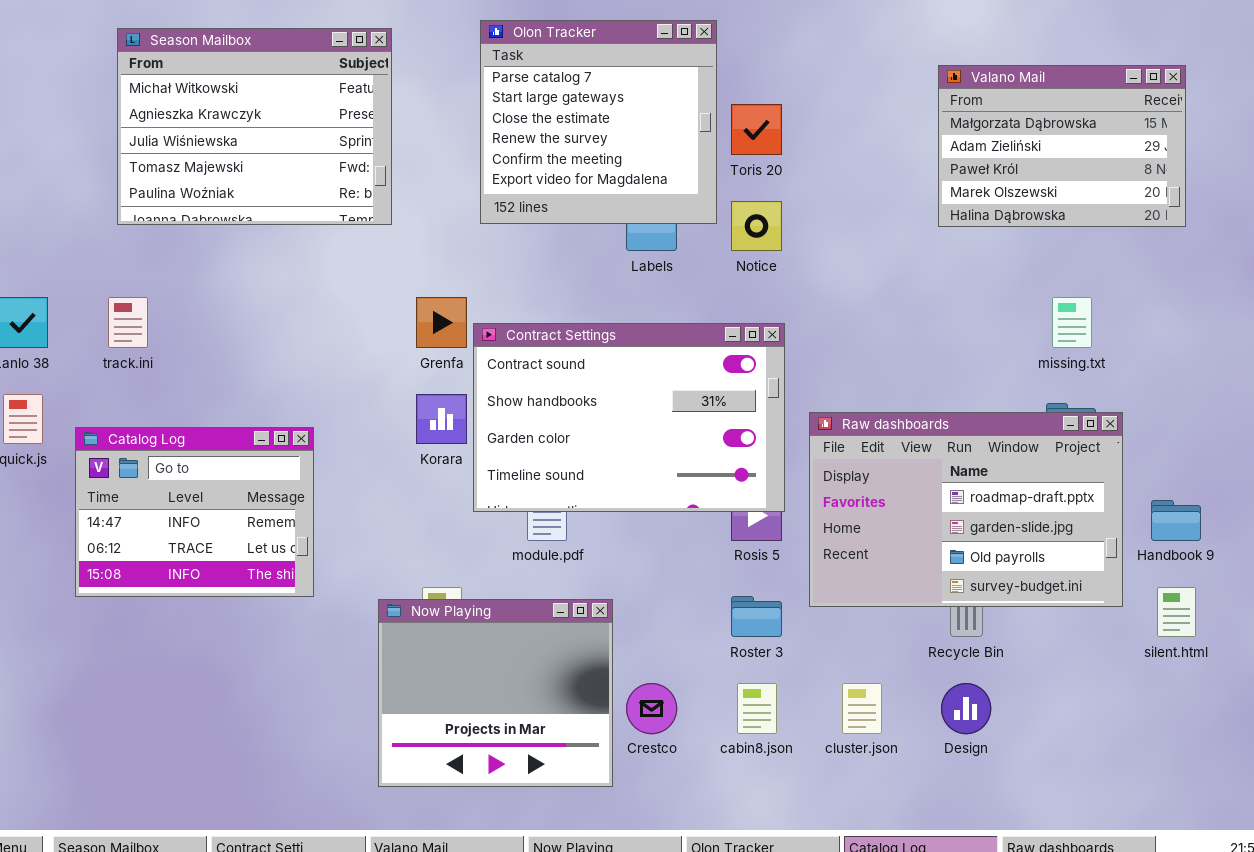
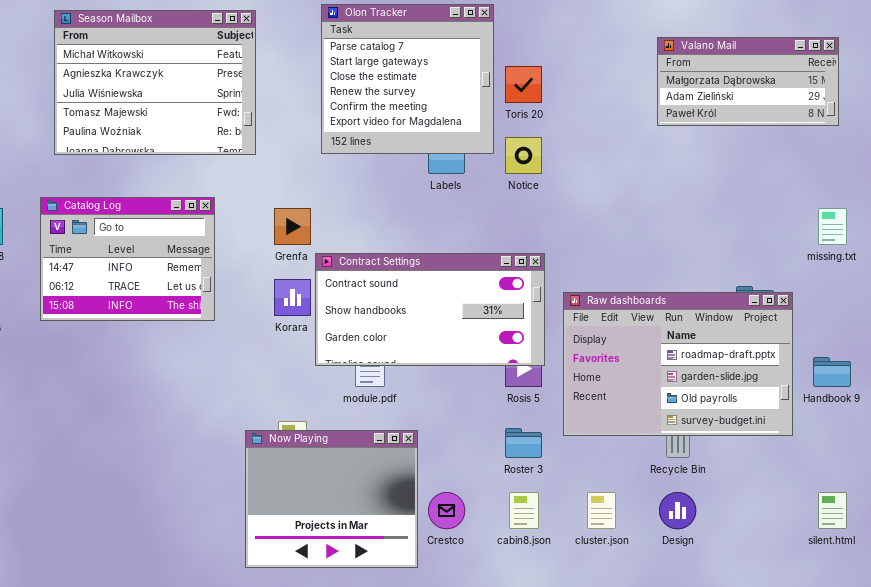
Valano Mail: [938,65,1186,227] -> [657,37,839,126], resized
missing.txt: [1052,297,1092,348] -> [818,208,847,245], moved
Contract Settings: [473,323,785,512] -> [315,253,545,366], resized
Catalog Log: [75,427,314,597] -> [40,197,215,321], moved
silent.html: [1157,587,1196,637] -> [818,492,847,529], moved

